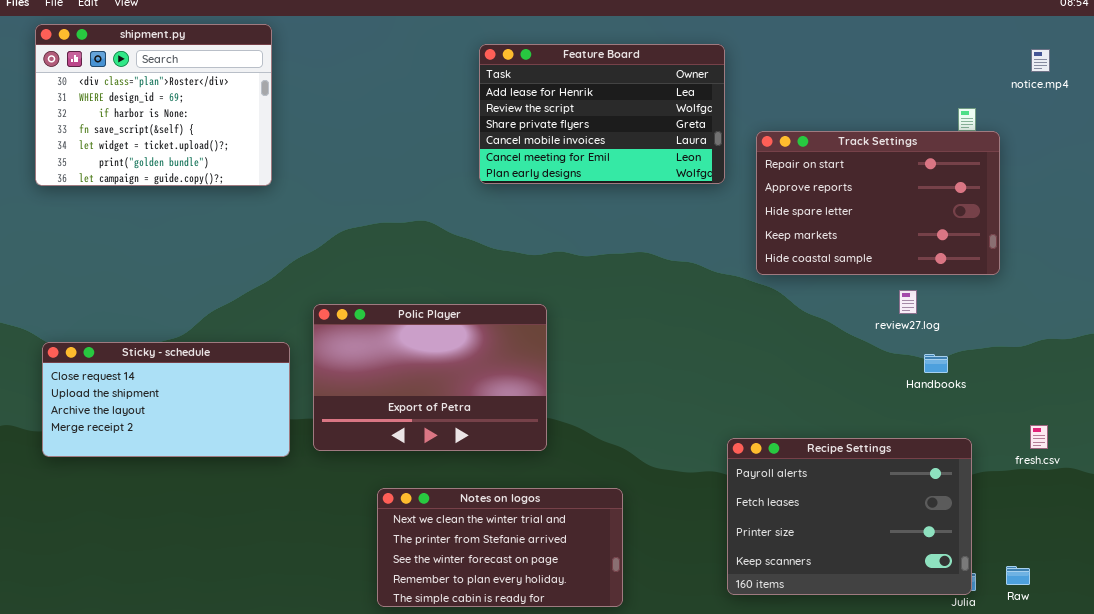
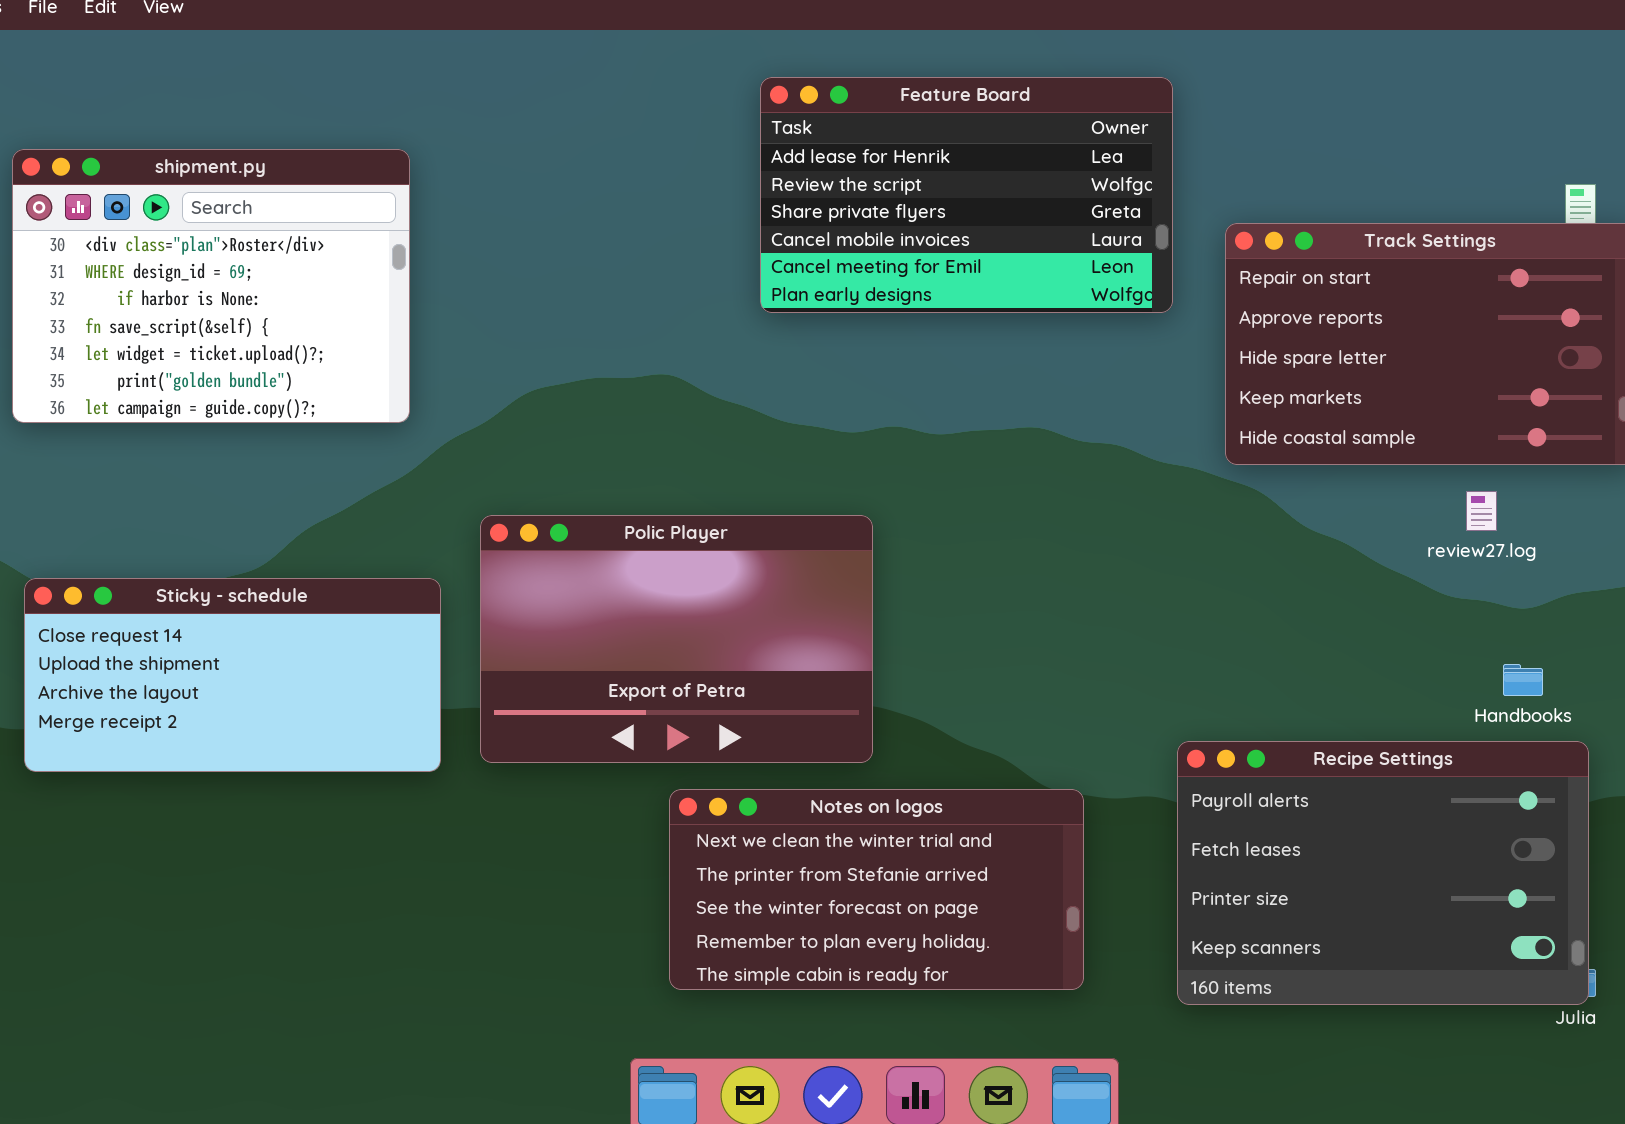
shipment.py: [35,24,272,186] -> [12,149,410,423], moved
Handbooks: [924,354,948,373] -> [1503,664,1543,696], moved
Notes on logos: [377,488,623,607] -> [669,789,1084,990], moved

